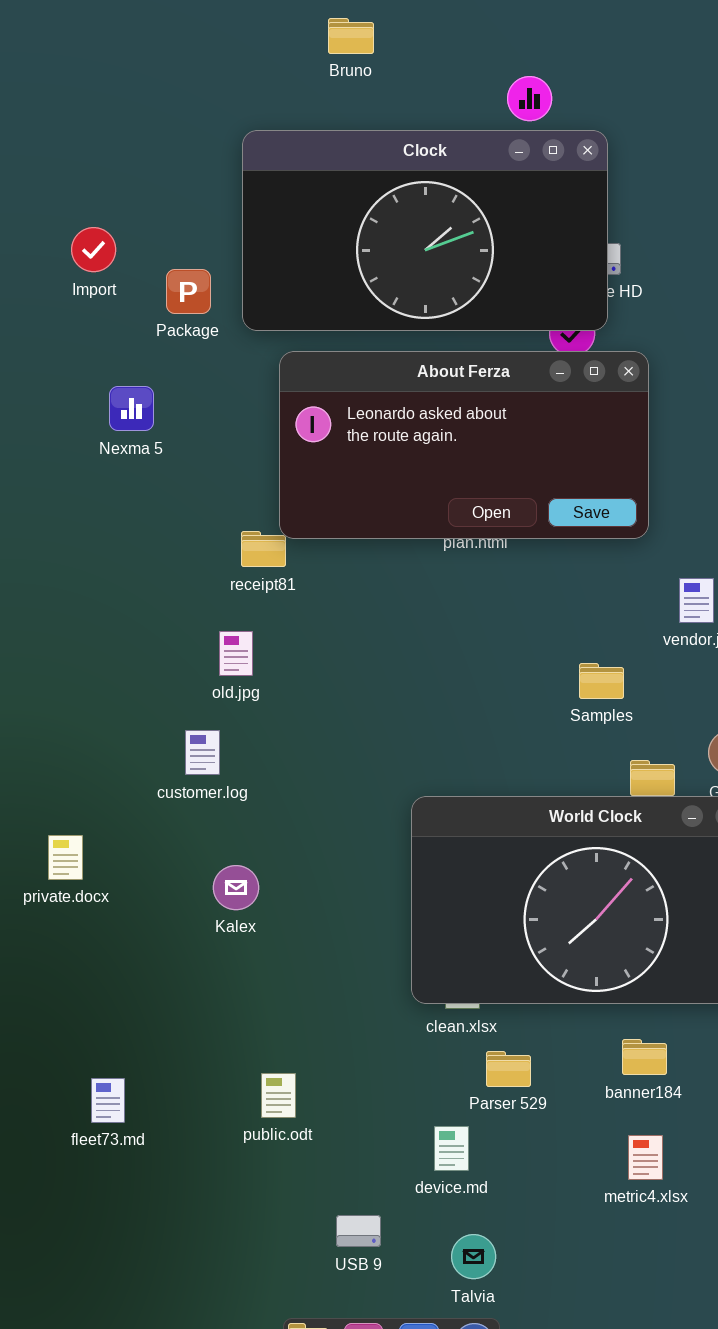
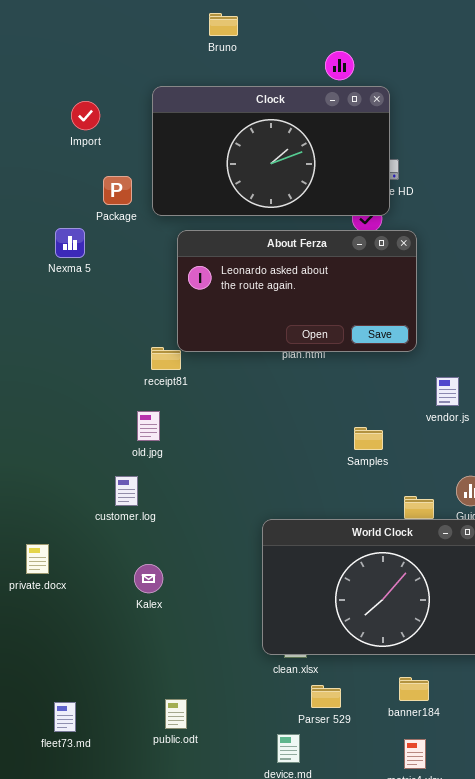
Import: [71,227,116,272] -> [71,101,100,130], moved
Nexma 5: [109,386,154,431] -> [55,228,85,258], moved
Samples: [579,663,624,699] -> [354,427,383,450], moved

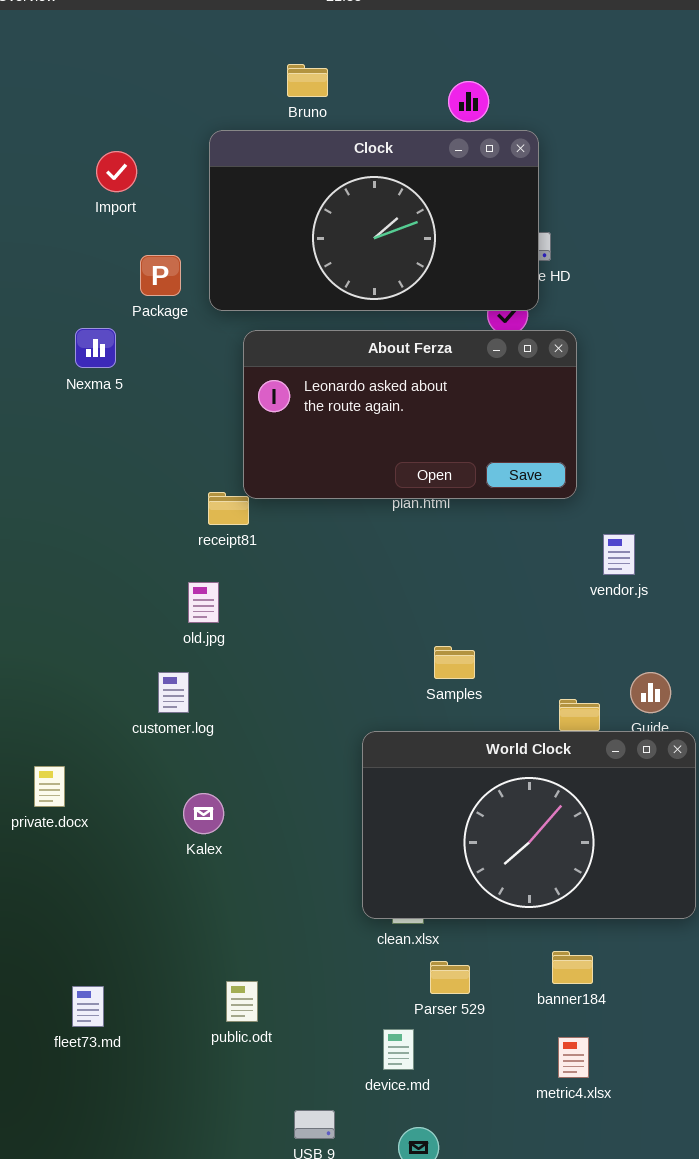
Bruno: [209,13,238,36] -> [287,64,328,97], moved
Samples: [354,427,383,450] -> [434,646,475,679], moved

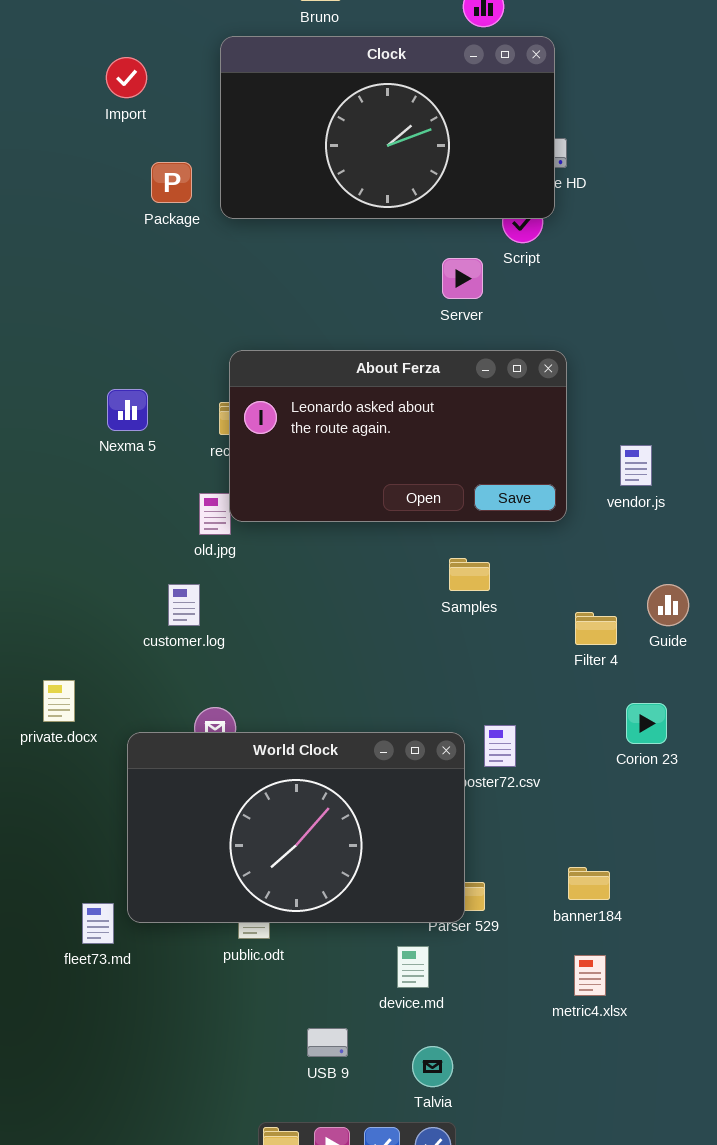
Nexma 5: [75,328,116,368] -> [107,389,148,431], moved
About Ferza: [243,330,577,499] -> [229,350,567,522], moved
World Clock: [362,731,696,919] -> [127,732,465,923], moved

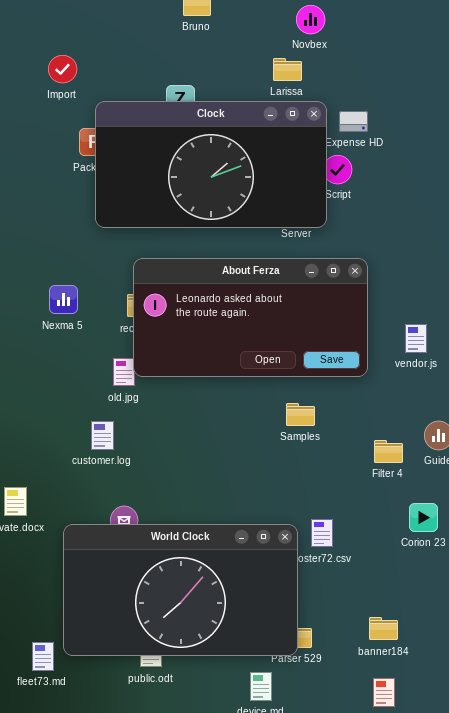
Clock: [220,36,555,219] -> [95,101,327,228], moved

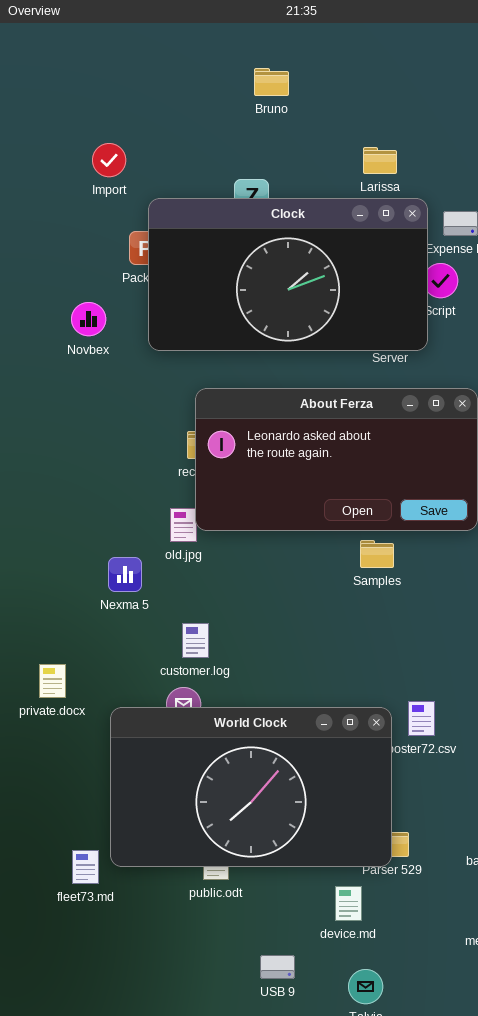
Novbex: [296,5,325,34] -> [71,302,106,336], moved
Nexma 5: [49,285,78,314] -> [108,557,142,592], moved
Samples: [286,403,315,426] -> [360,540,394,568], moved
customer.log: [91,421,114,450] -> [182,623,209,658], moved

